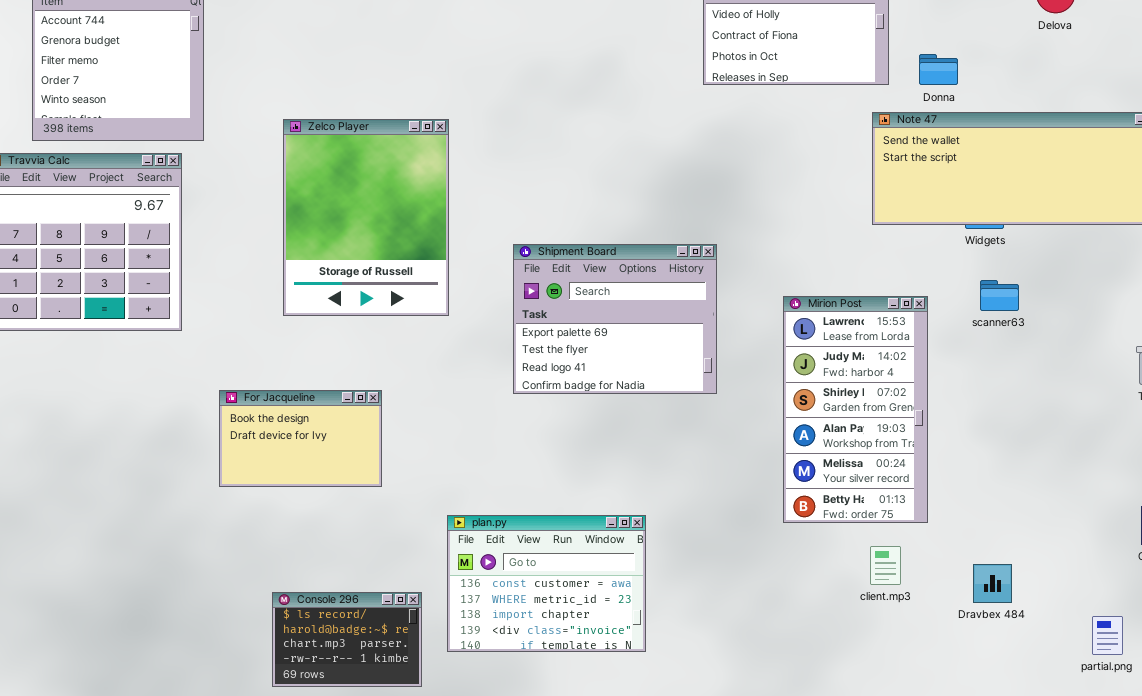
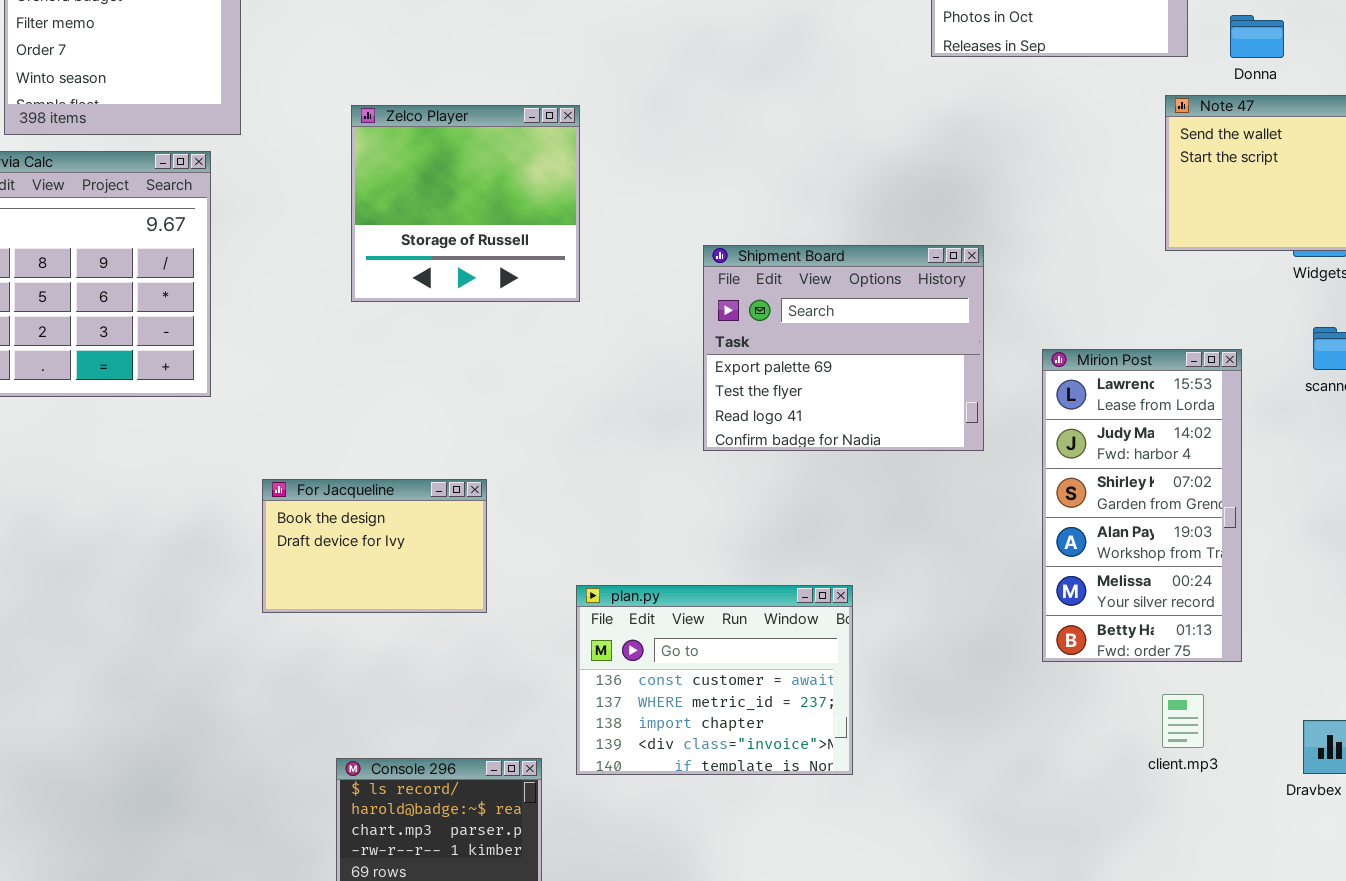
Zelco Player: [283,119,449,316] -> [351,105,580,302], resized
Shipment Board: [513,244,717,394] -> [703,245,984,451], moved
plan.py: [447,515,646,652] -> [576,585,853,775], moved

